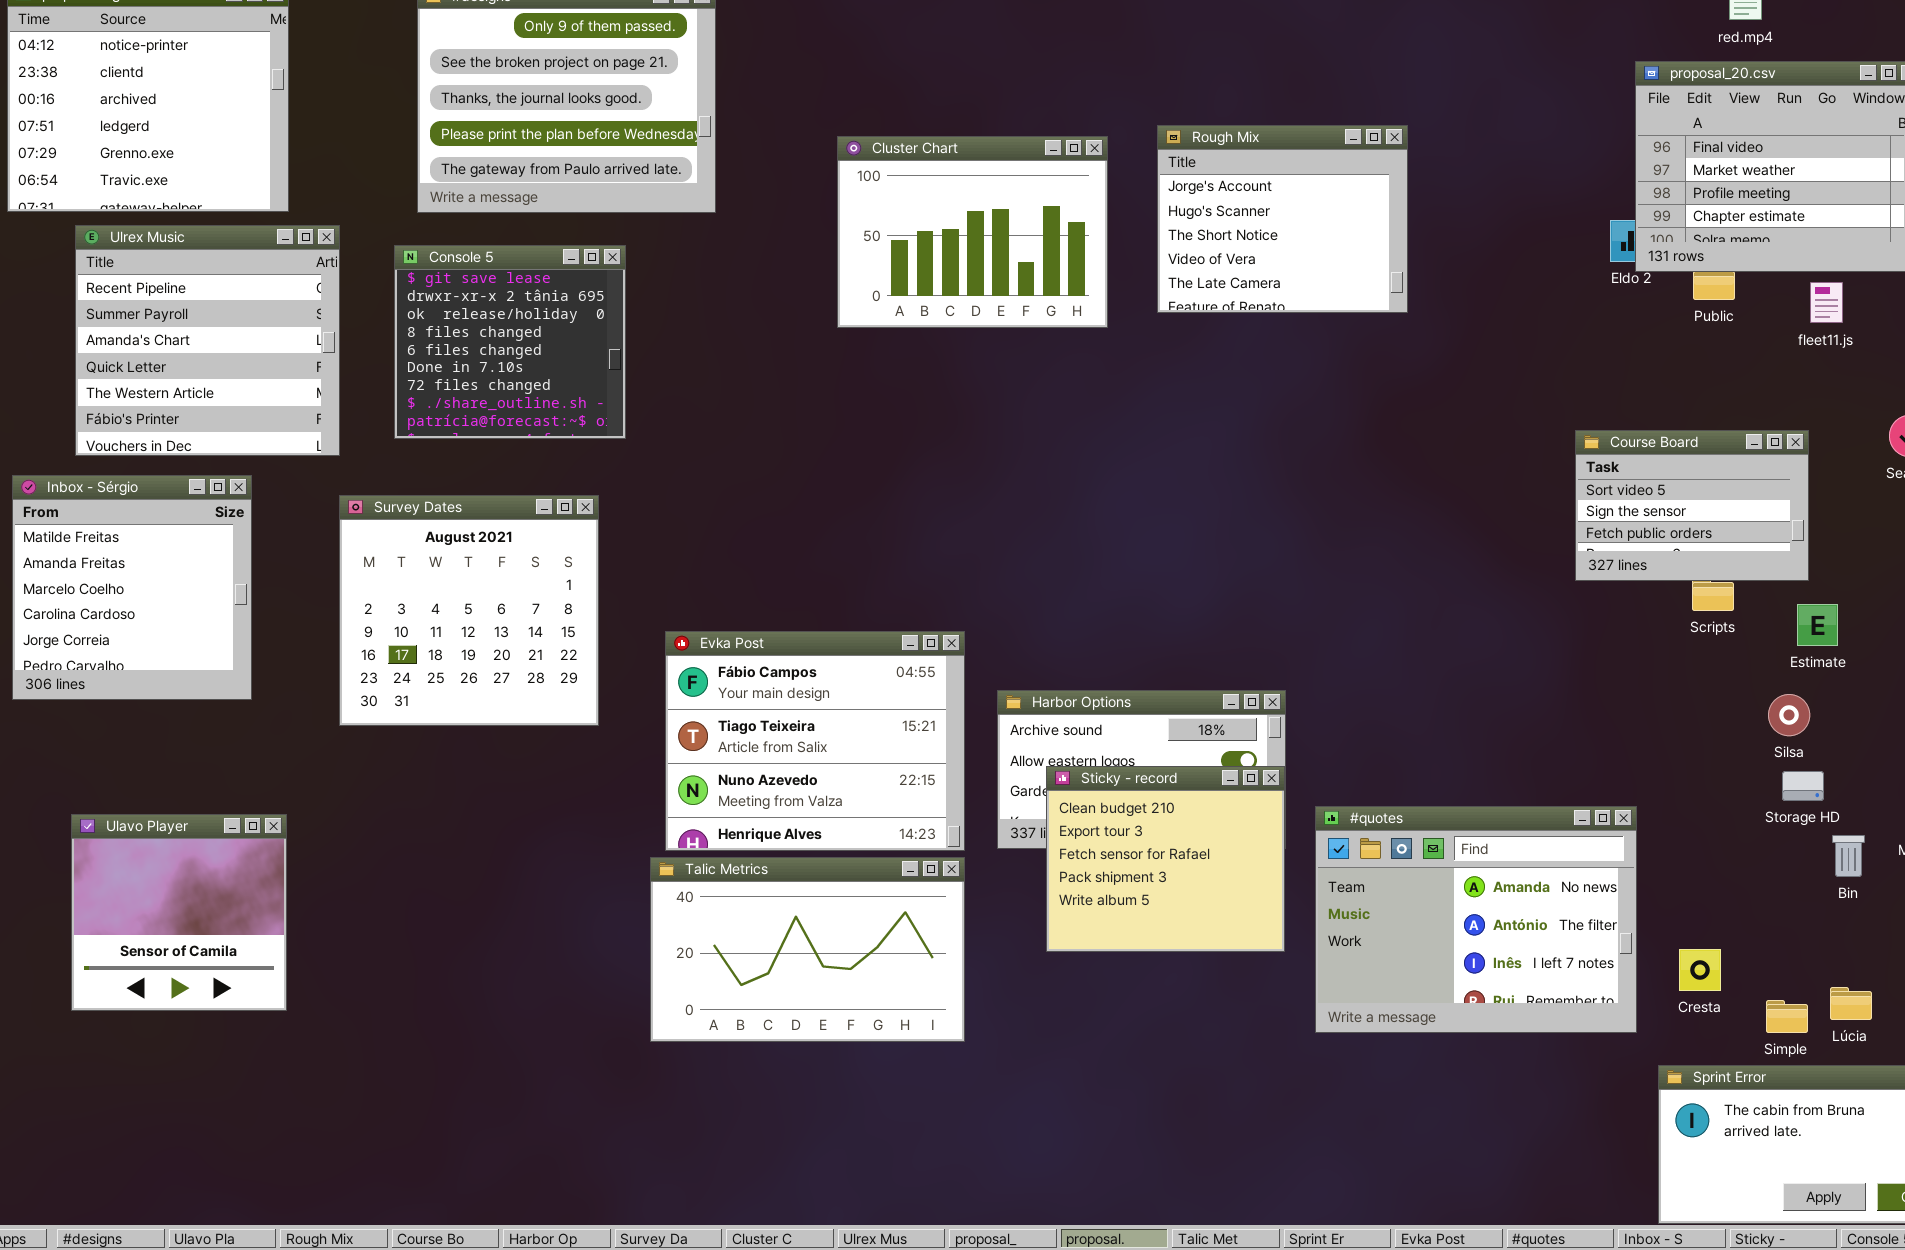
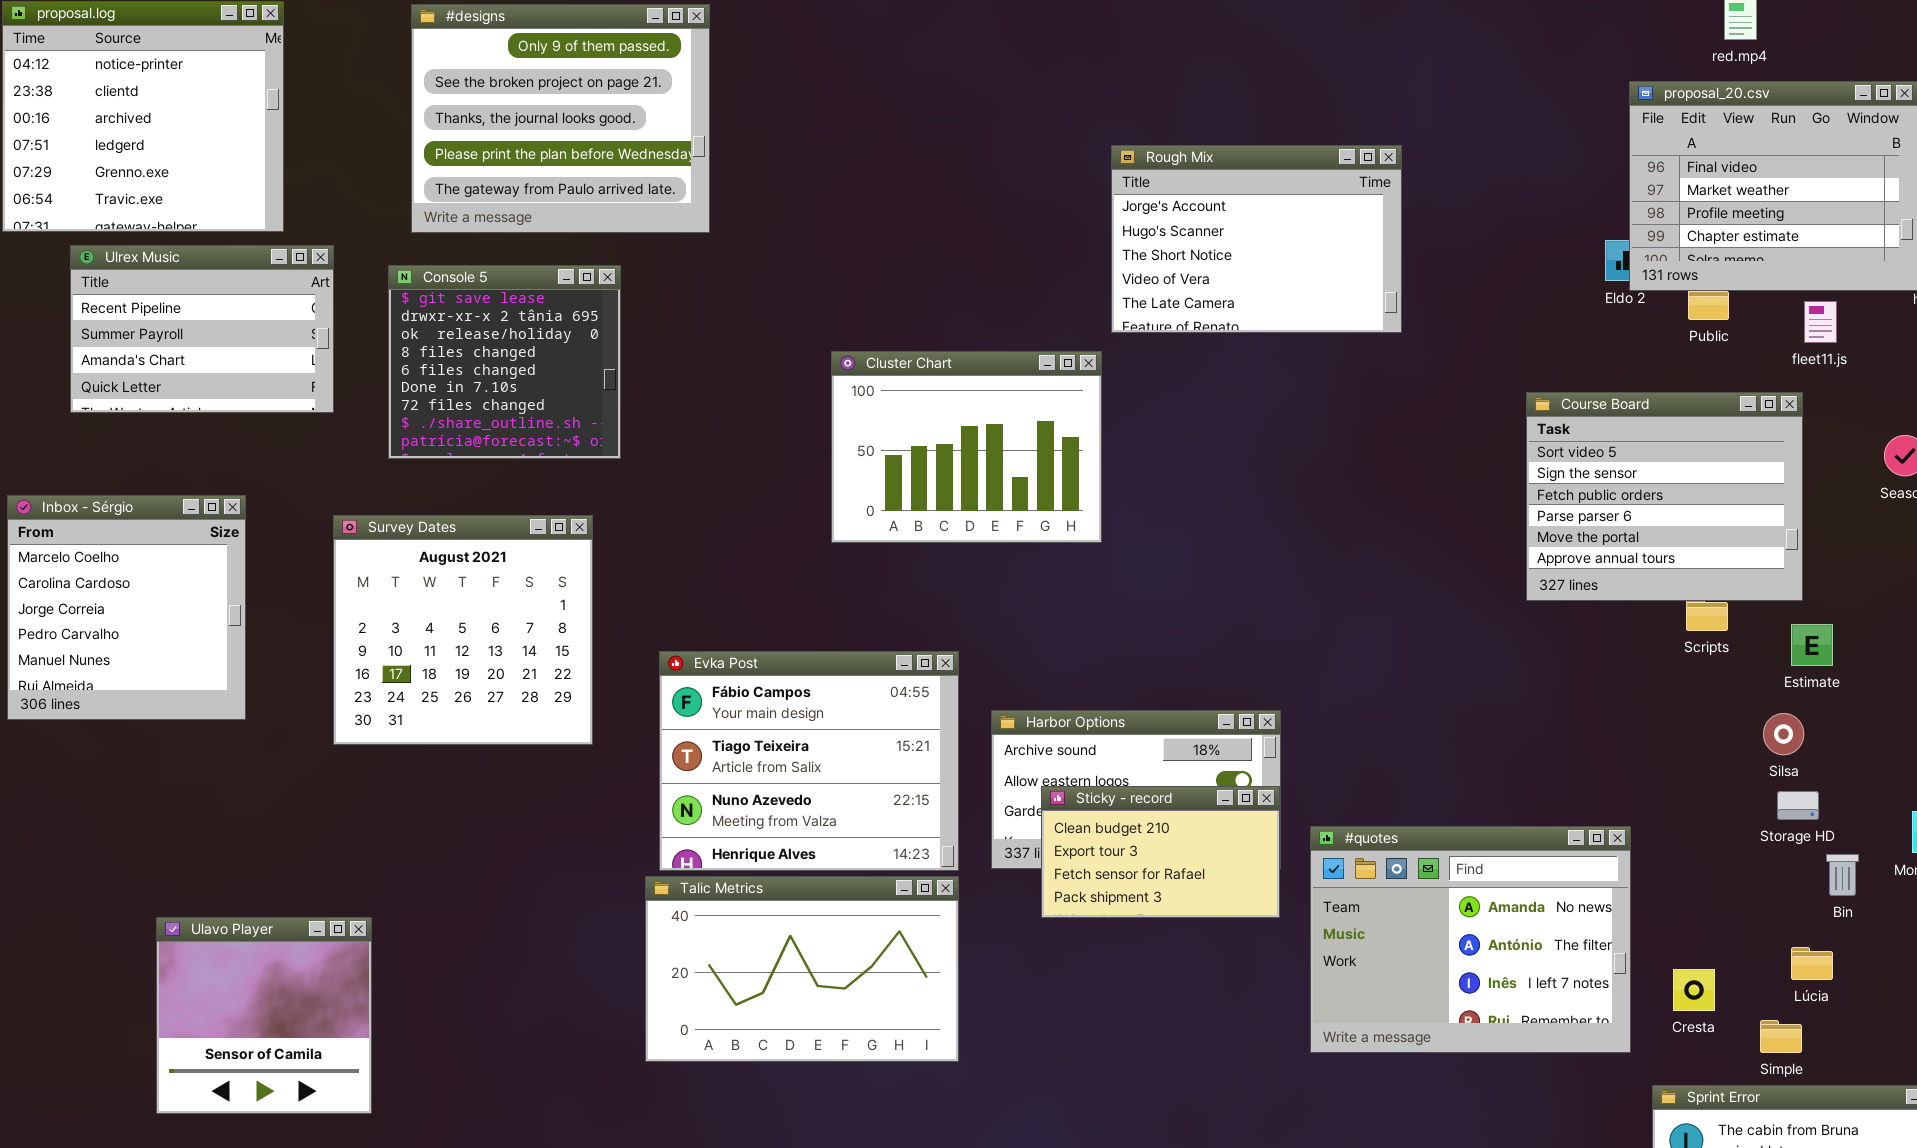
Rough Mix: [1157,125,1408,313] -> [1111,145,1402,333], resized
Cluster Chart: [837,136,1108,328] -> [831,351,1102,543], moved
Ulrex Music: [75,225,340,456] -> [70,245,334,413], resized
Course Board: [1575,430,1809,581] -> [1526,392,1803,601], resized
Inbox - Sérgio: [12,475,252,700] -> [7,495,246,720], scrolled down 2 rows
Sticky - record: [1046,766,1285,952] -> [1041,786,1280,918], resized
Ulavo Player: [71,814,287,1011] -> [156,917,372,1114], moved
Lúcia: [1830,987,1872,1020] -> [1791,947,1833,980], moved

